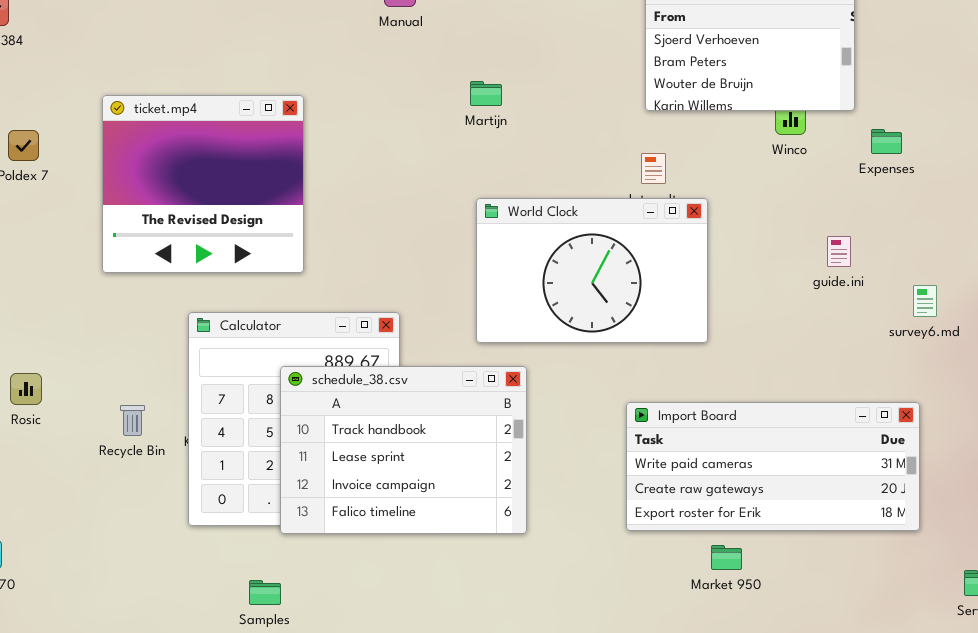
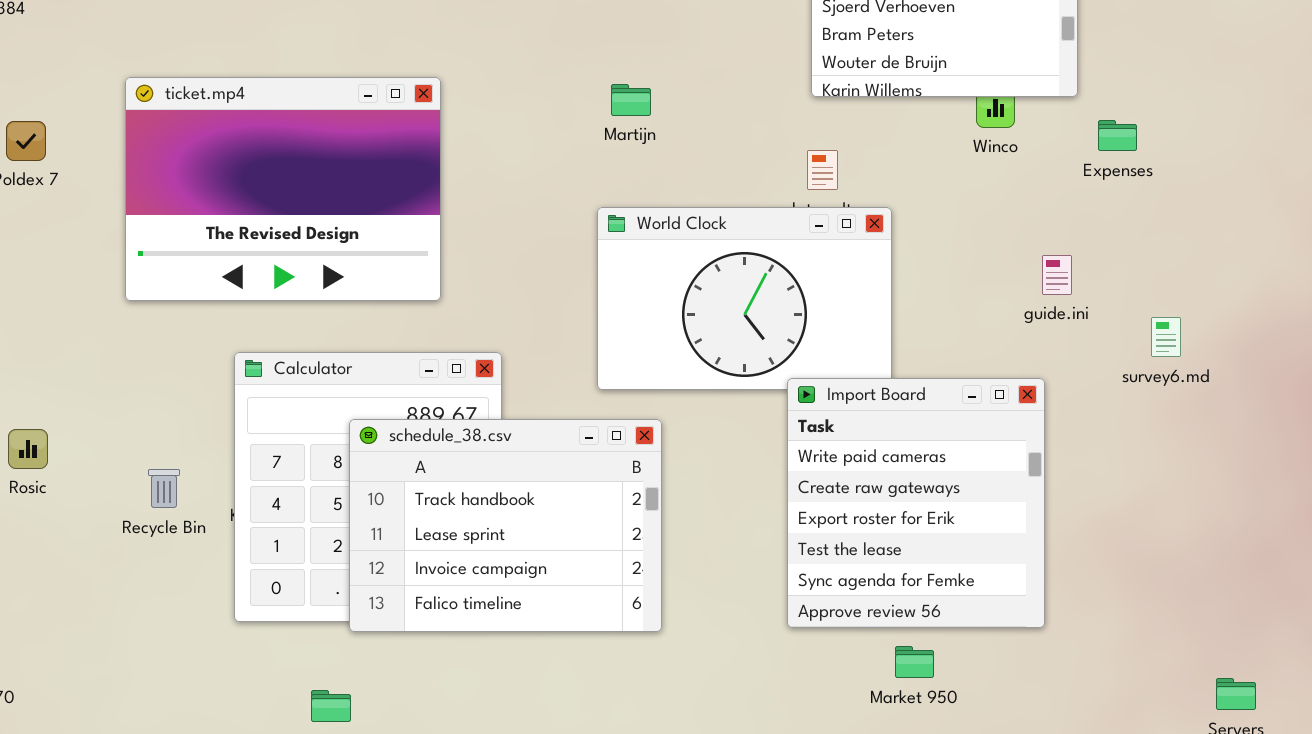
Martijn: [470,81,502,106] -> [611,84,651,116], moved
ticket.mp4: [102,95,304,273] -> [125,77,441,301], resized
Import Board: [626,402,920,531] -> [787,378,1045,628], resized

